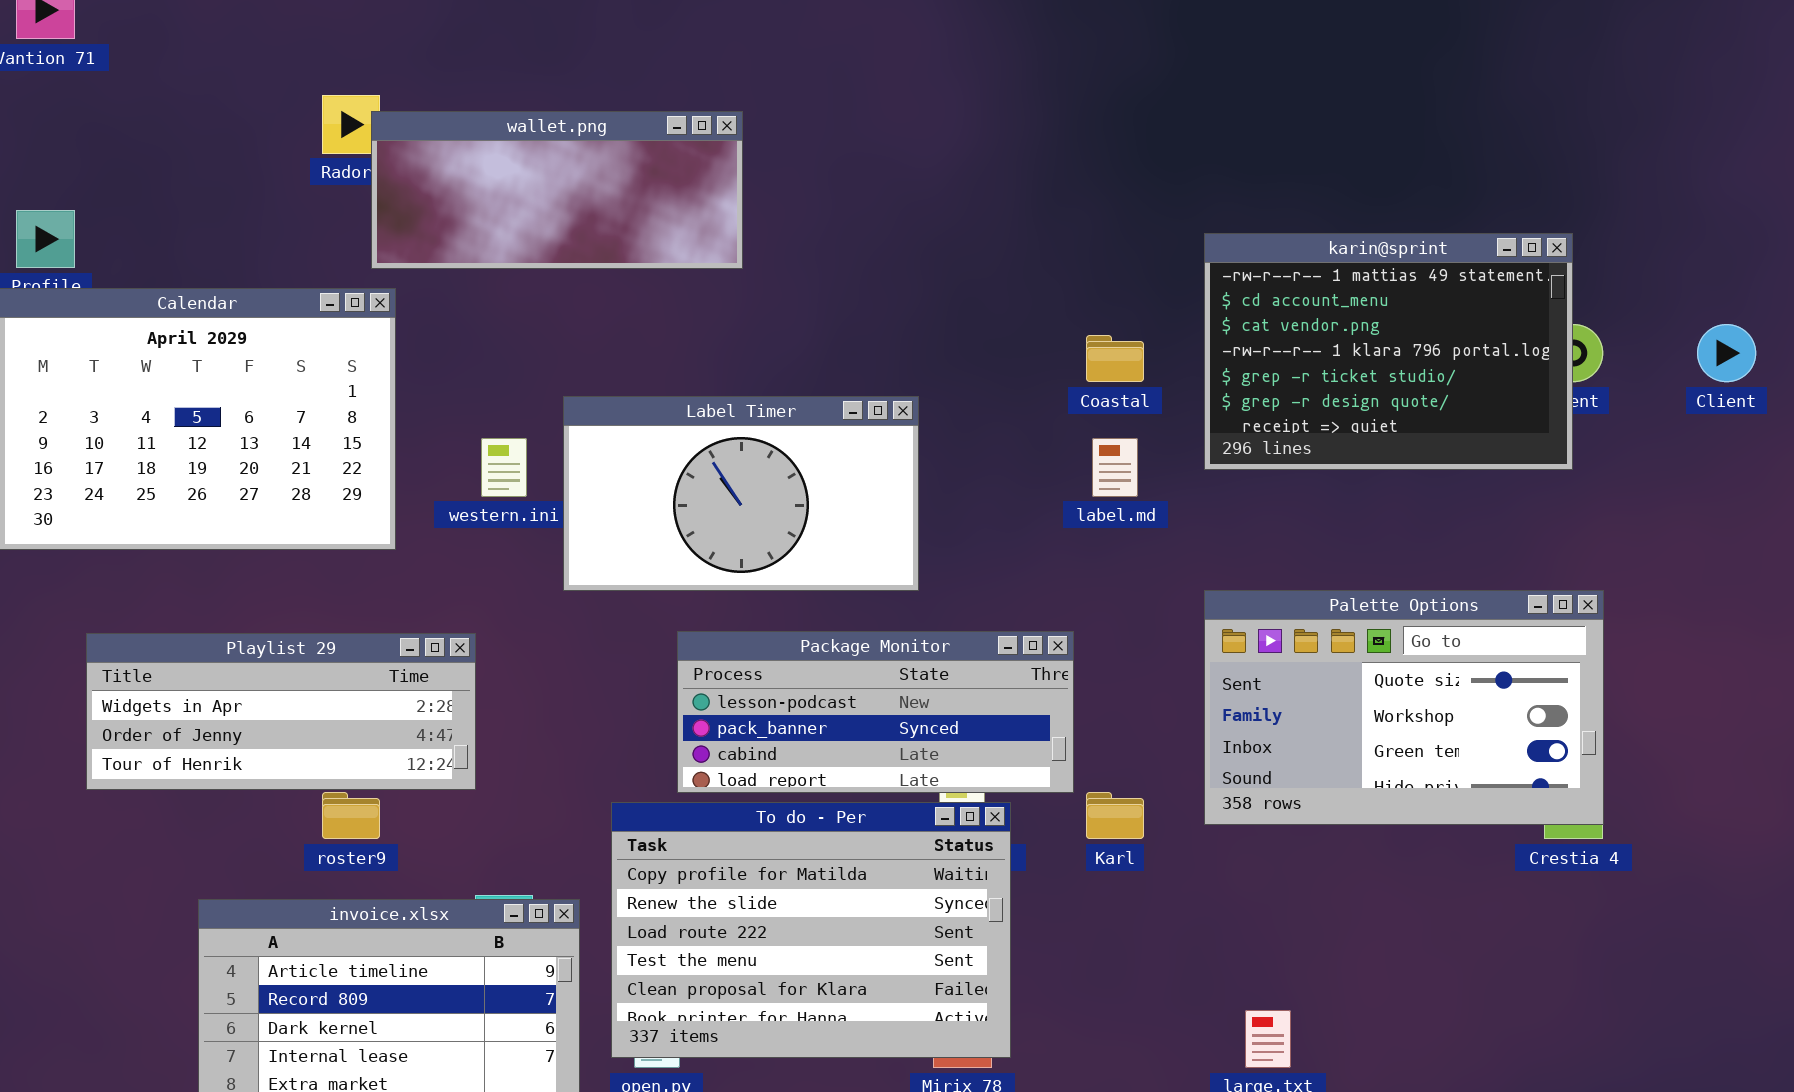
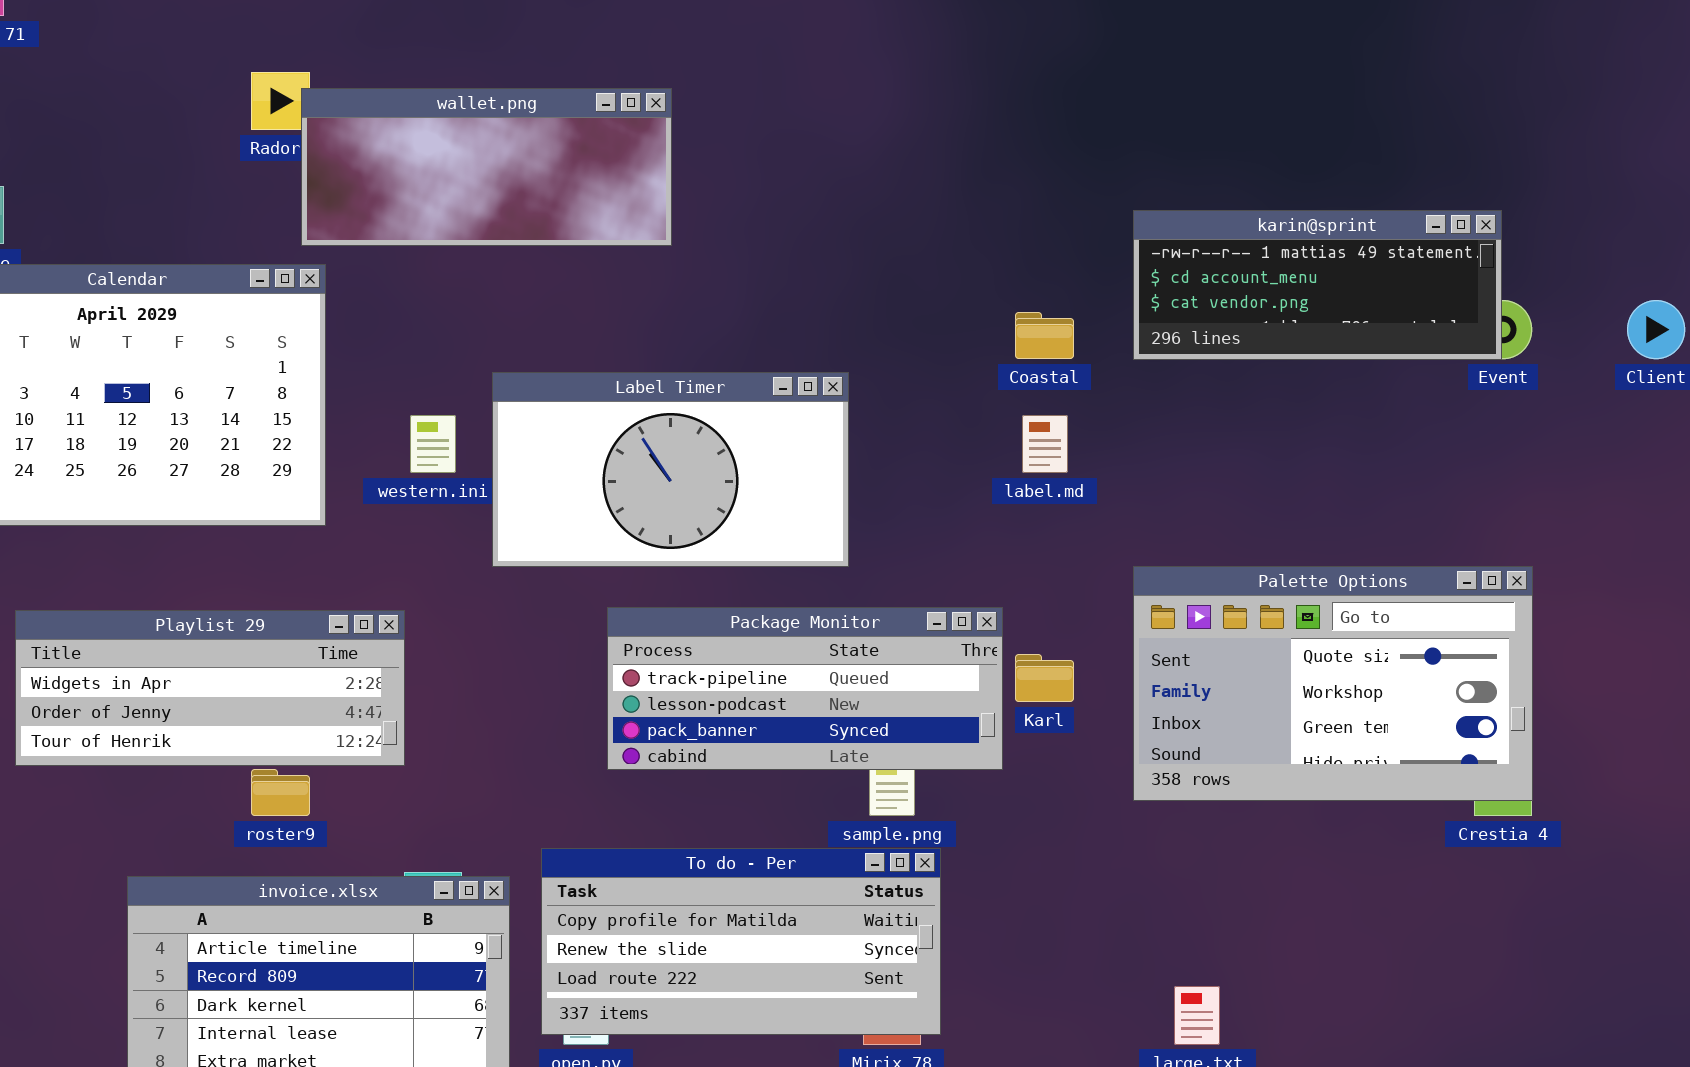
karin@sprint: [1204,233,1573,470] -> [1133,210,1502,360], resized
Package Monitor: [677,631,1074,793] -> [607,607,1003,770], scrolled up 1 row
Karl: [1086,792,1144,839] -> [1015,654,1074,702], moved
To do - Per: [611,802,1011,1058] -> [541,848,941,1035], resized

